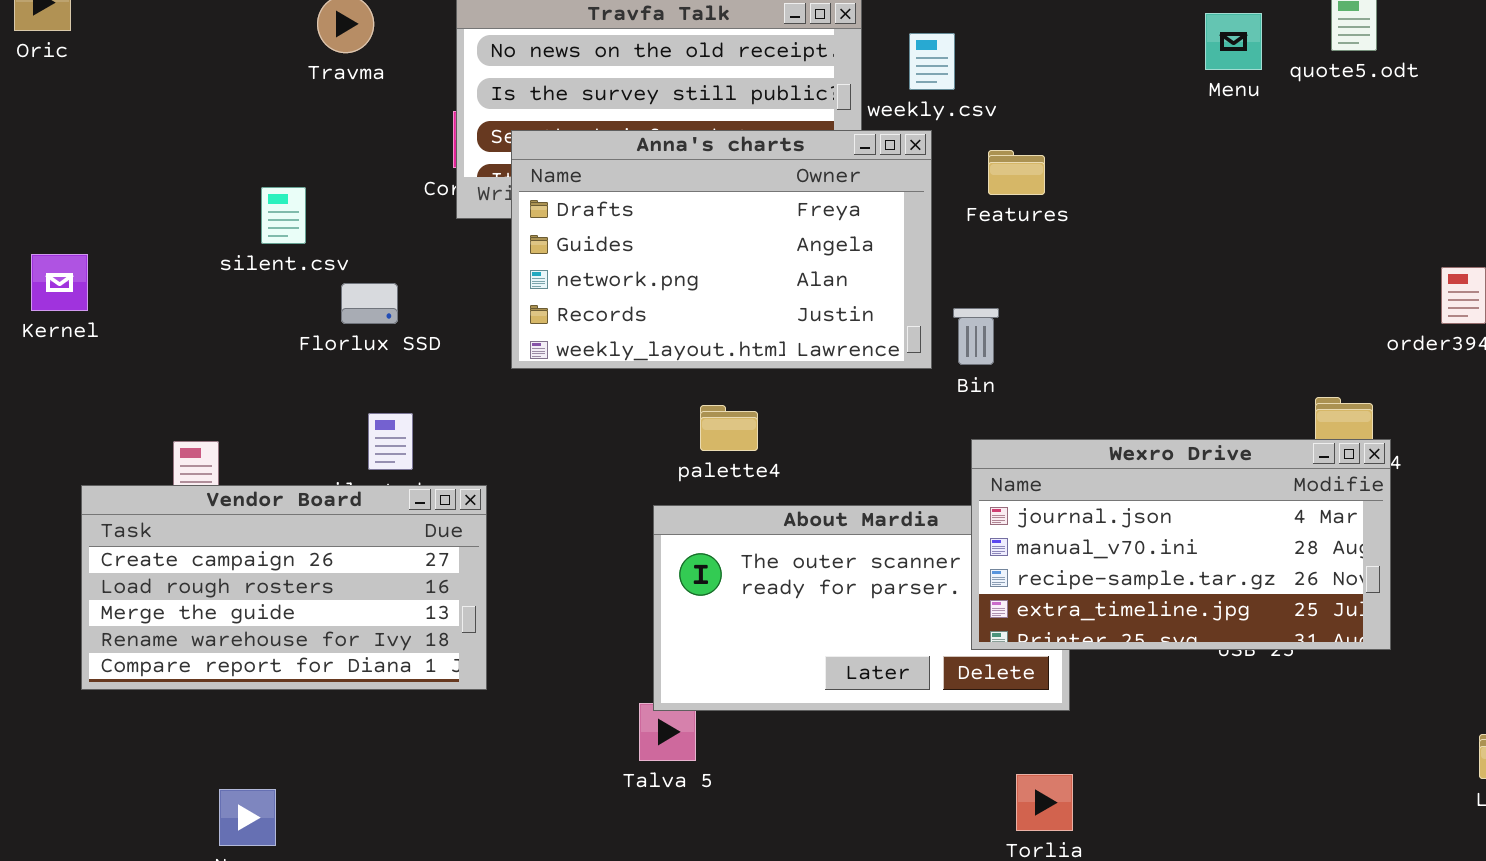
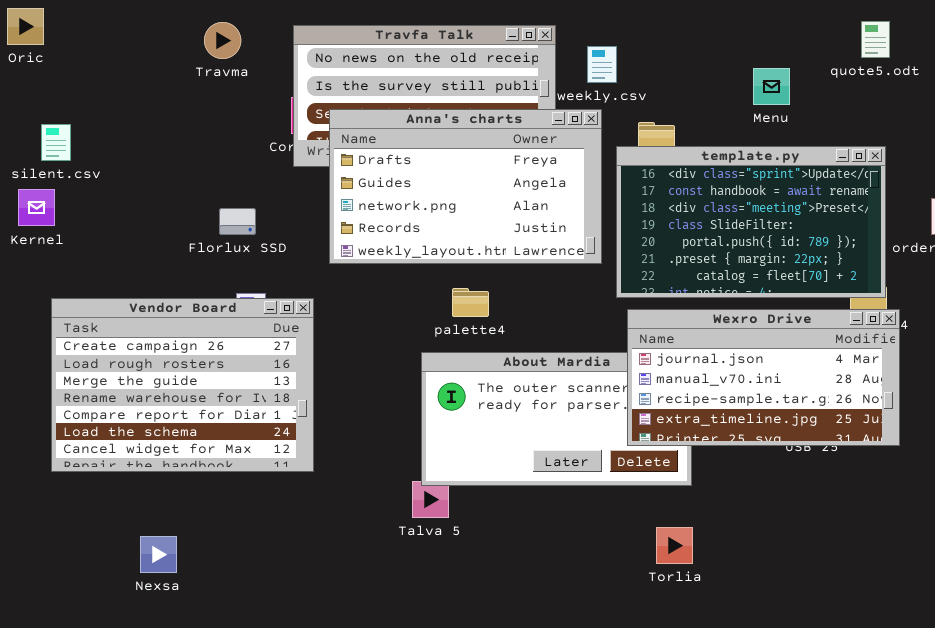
Menu: [1205,13,1262,70] -> [753,68,790,105], moved
silent.csv: [261,187,306,244] -> [41,124,71,161], moved
template.py: none -> [616,146,886,298], opened
Vendor Board: [81,485,487,690] -> [51,298,314,472], resized

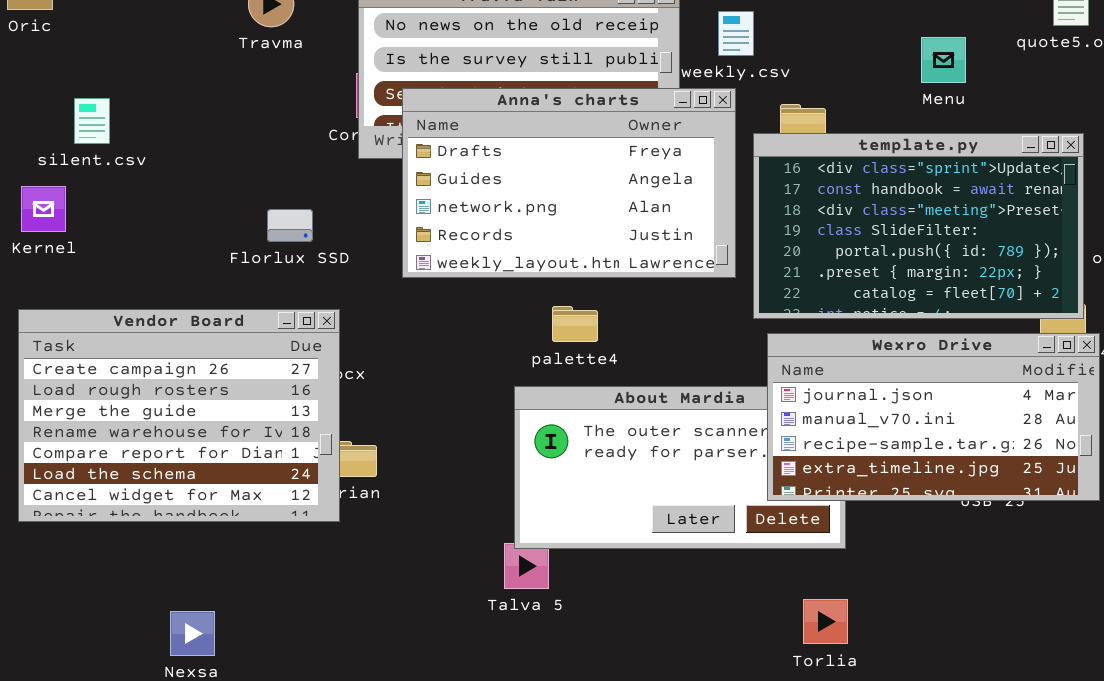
silent.csv: [41,124,71,161] -> [74,98,110,144], moved
Vendor Board: [51,298,314,472] -> [18,309,340,522], moved

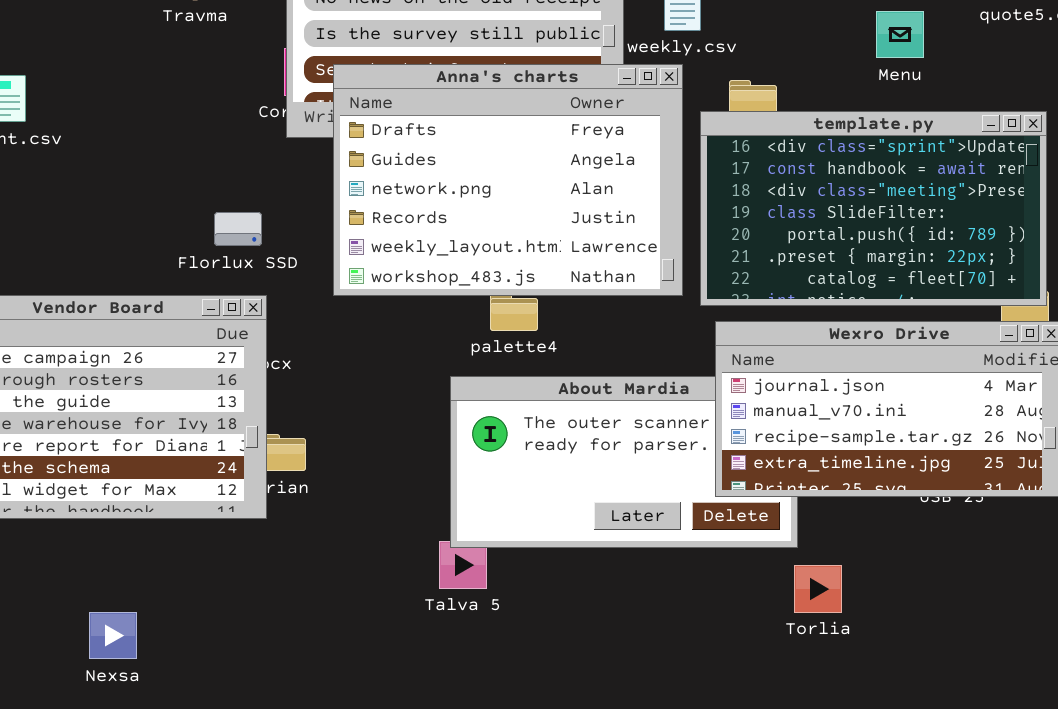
Anna's charts: [402,88,736,278] -> [333,64,683,296], resized
Florlux SSD: [267,209,313,242] -> [214,212,262,246], moved
Torlia: [803,599,848,644] -> [794,565,842,613], moved

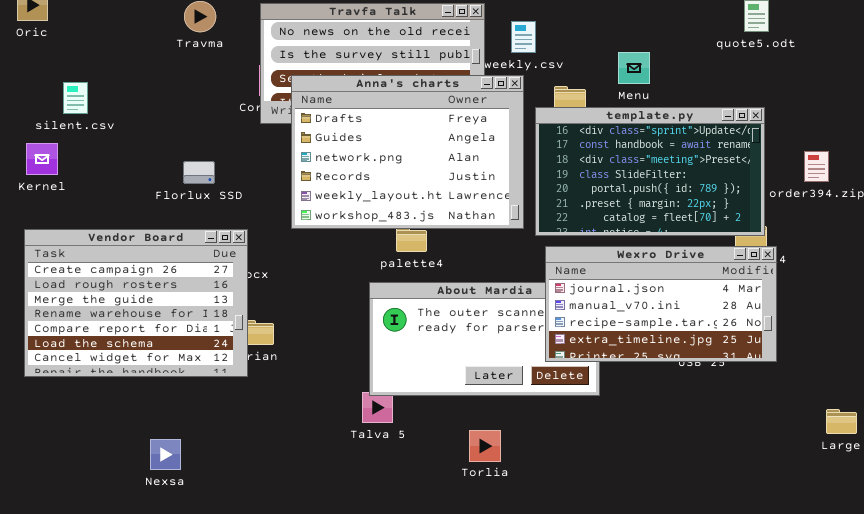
Menu: [876,11,924,58] -> [618,52,650,84], moved
Florlux SSD: [214,212,262,246] -> [183,161,215,184], moved
Torlia: [794,565,842,613] -> [469,430,501,462], moved
Nexsa: [89,612,137,659] -> [150,439,181,470], moved

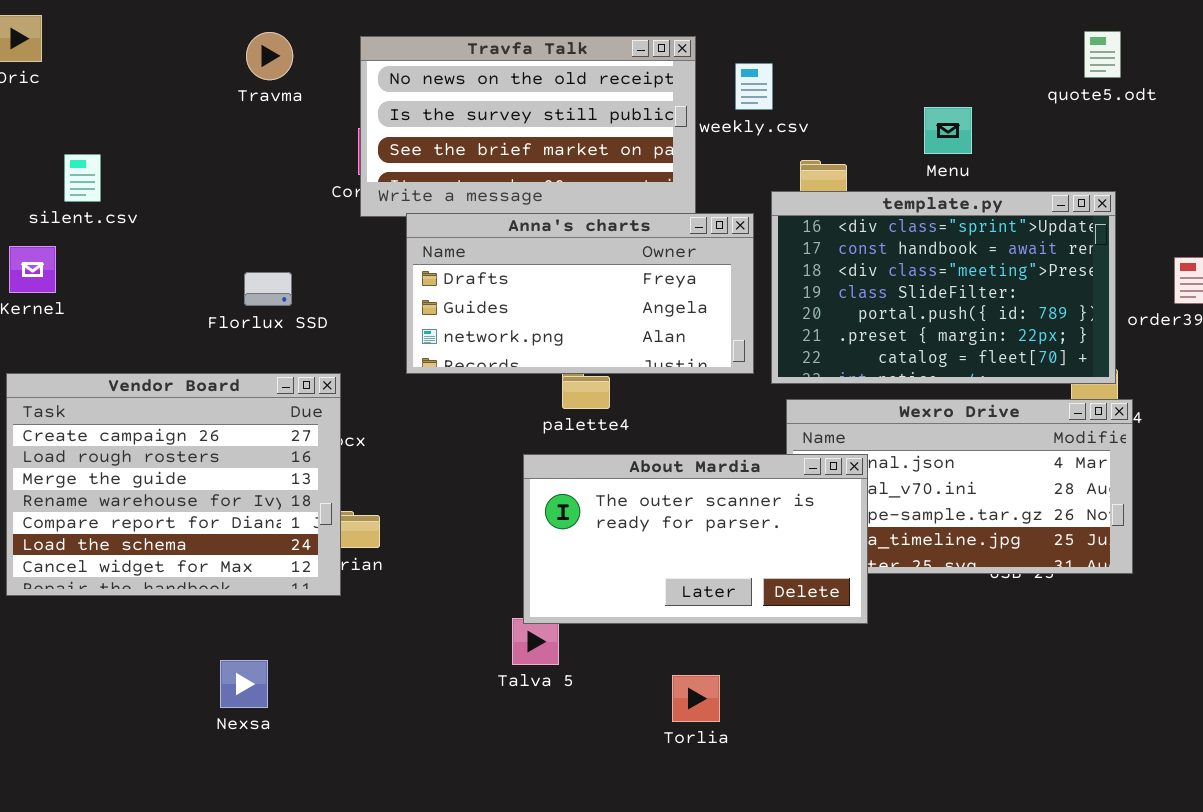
Menu: [618,52,650,84] -> [924,107,972,154], moved
Anna's charts: [291,75,524,229] -> [406,213,754,374], resized
About Mardia: [369,282,600,396] -> [523,454,868,624], raised
Nexsa: [150,439,181,470] -> [220,660,268,708], moved

